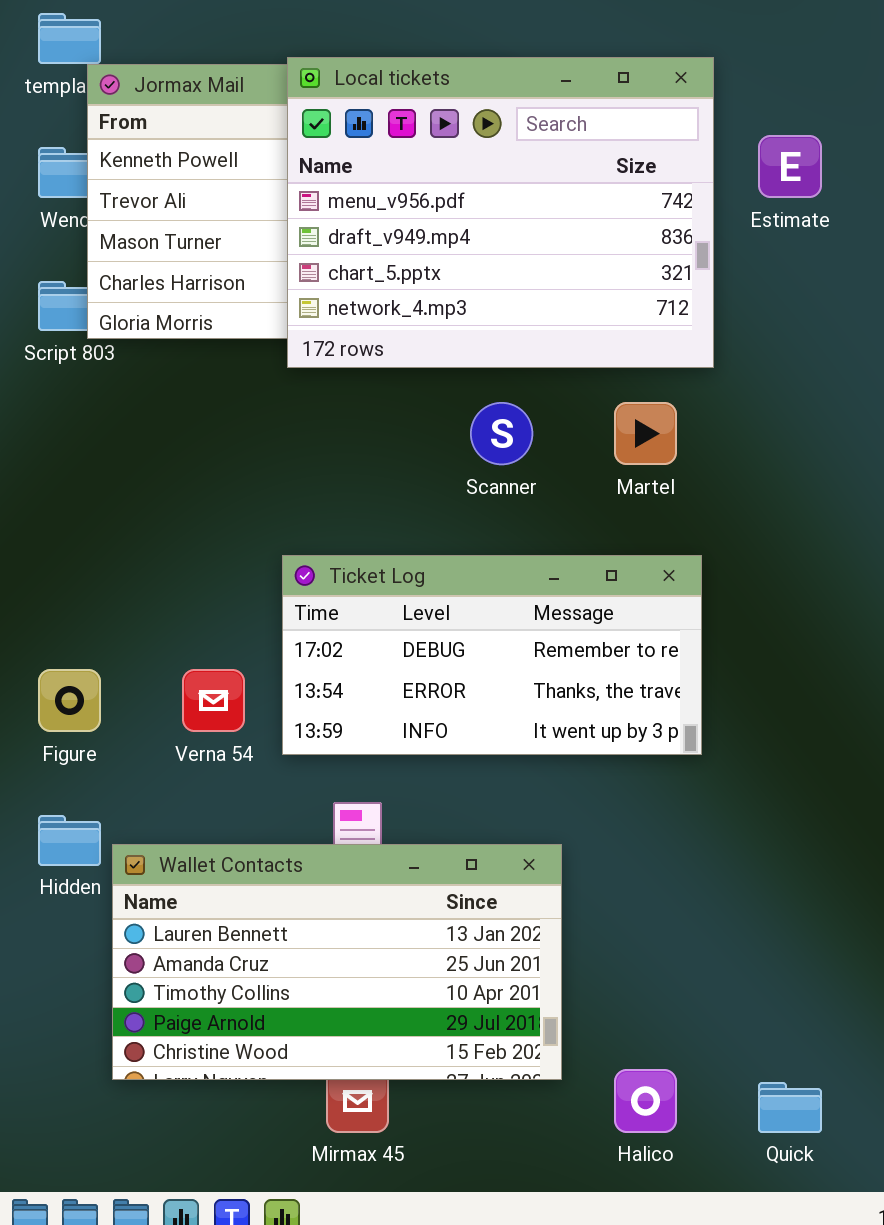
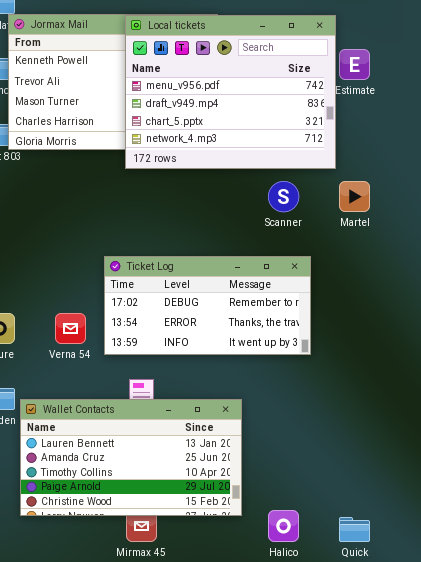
Local tickets: [287,57,714,368] -> [125,15,336,169], moved
Scanner: [470,402,533,465] -> [268,181,299,212], moved
Martel: [614,402,677,465] -> [339,181,370,212], moved

